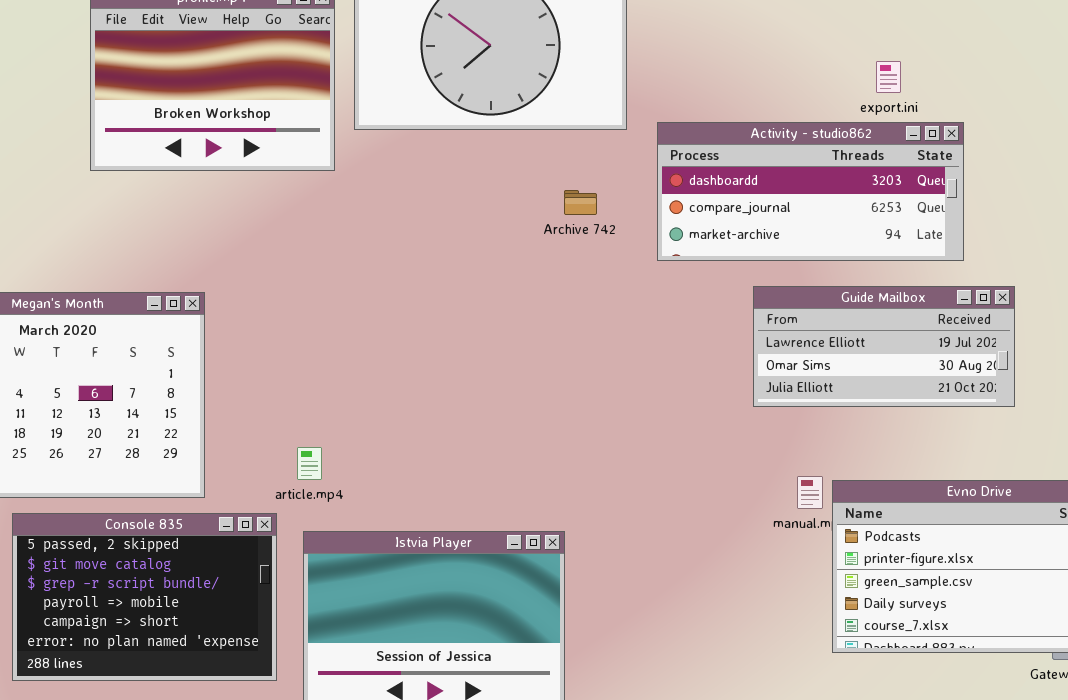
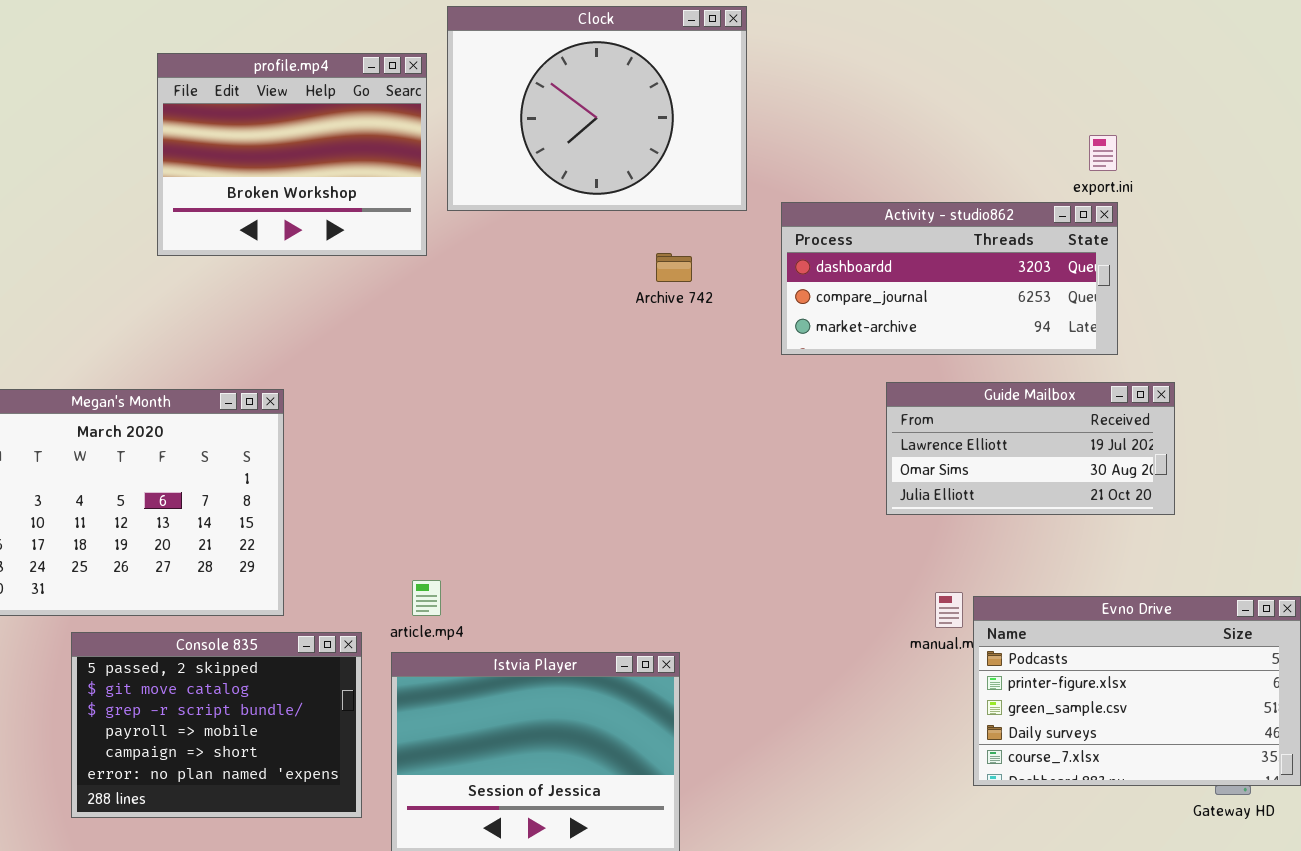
export.ini: [876,61,901,93] -> [1089,135,1117,171], moved
Archive 742: [564,190,597,215] -> [656,253,692,282], moved
article.mp4: [297,447,322,480] -> [412,580,441,616], moved

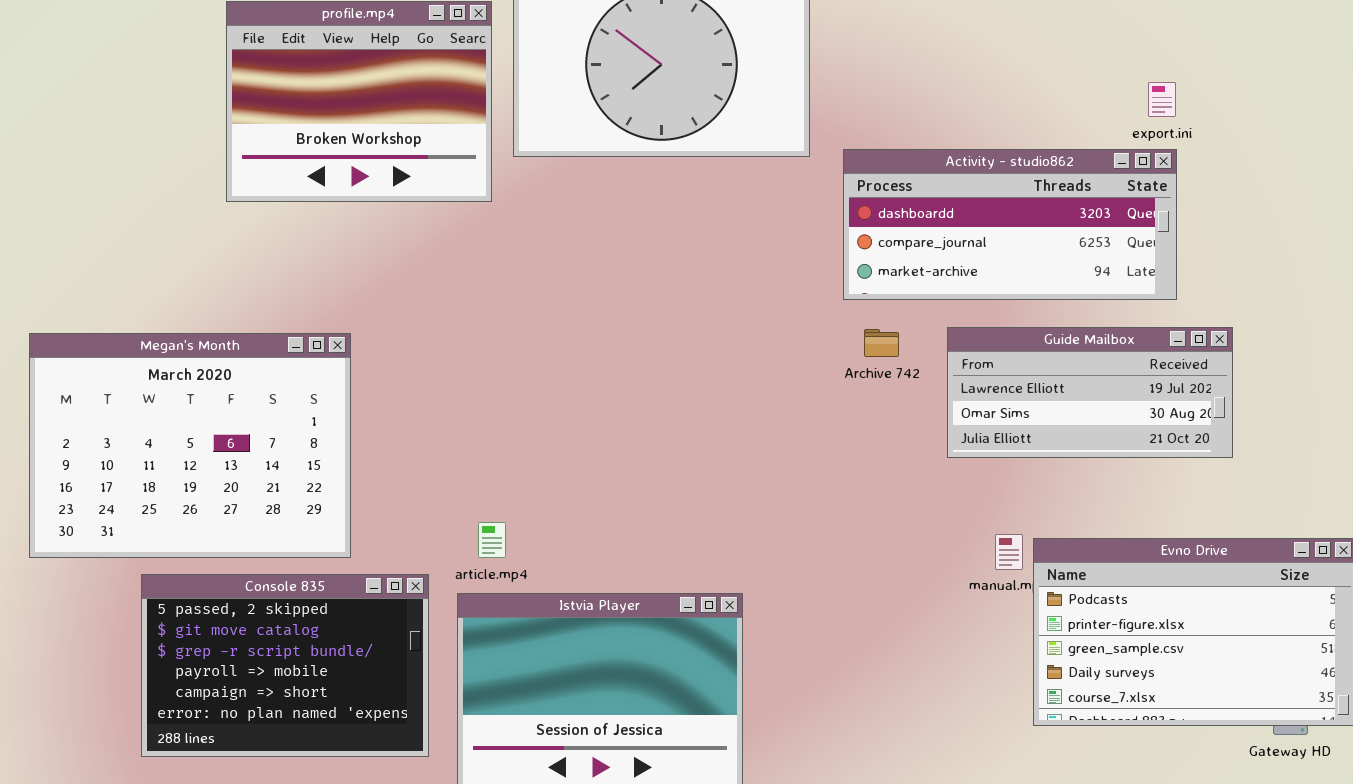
Archive 742: [656,253,692,282] -> [864,329,899,357], moved

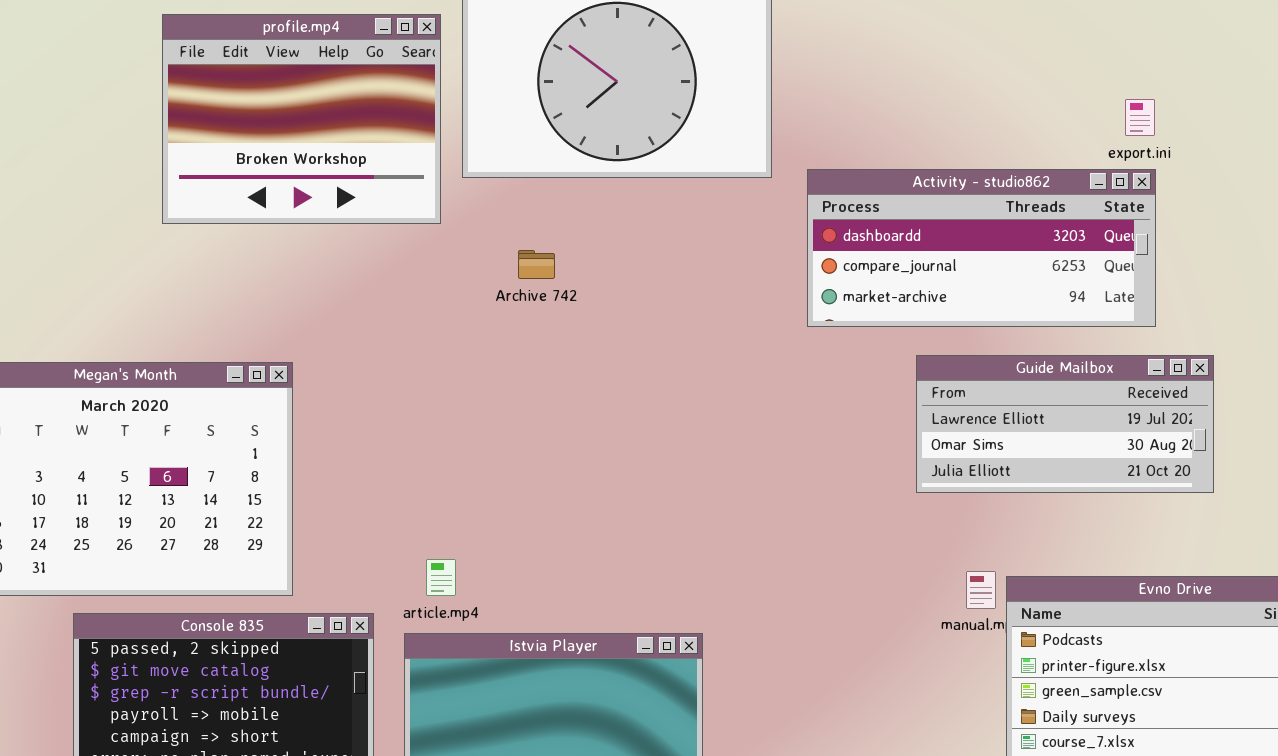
Archive 742: [864,329,899,357] -> [518,250,555,279], moved

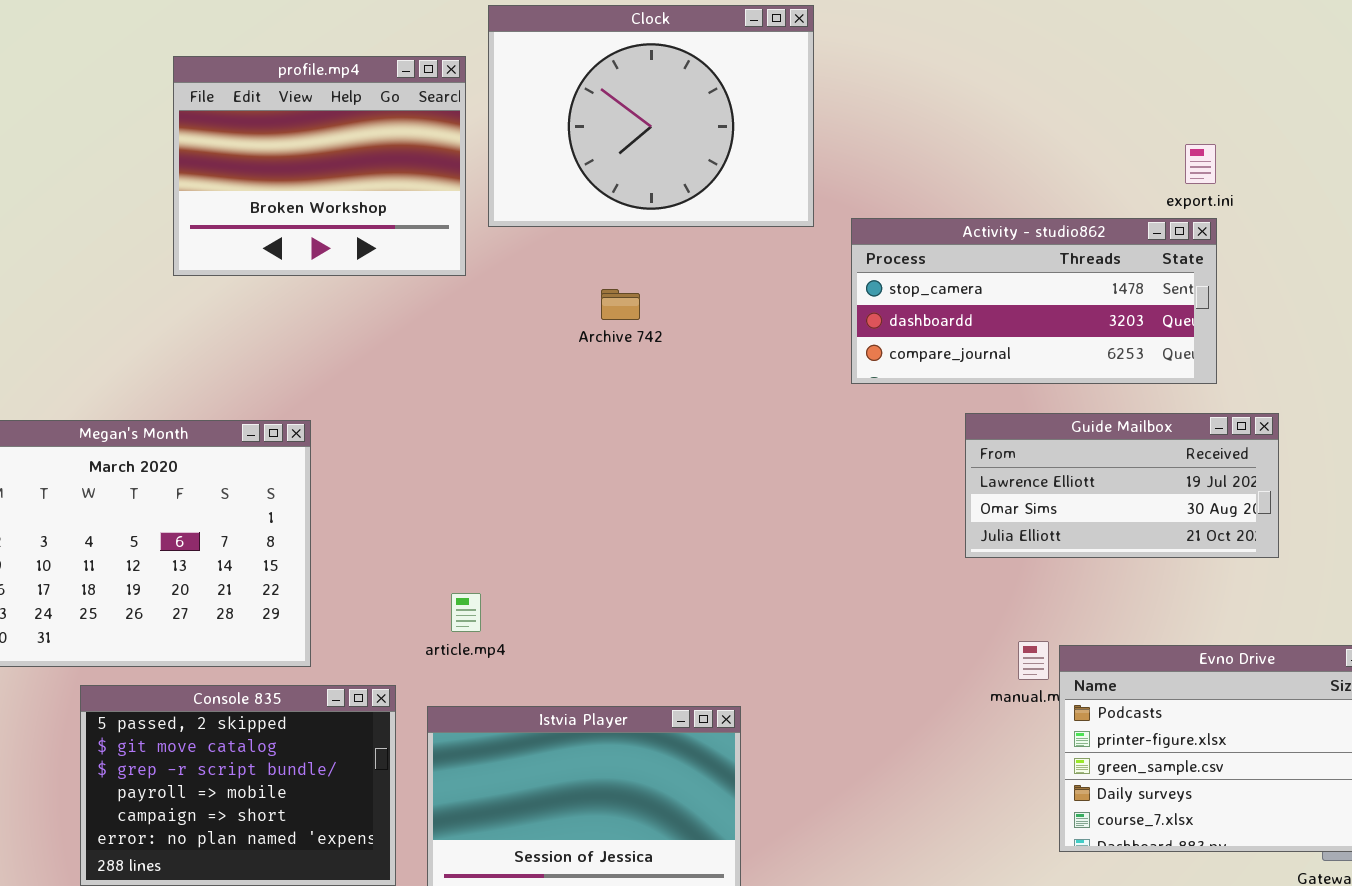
Activity - studio862: [807,169,1156,327] -> [851,218,1217,384], scrolled up 1 row
Archive 742: [518,250,555,279] -> [601,289,640,320], moved
article.mp4: [426,559,456,596] -> [451,593,481,632], moved

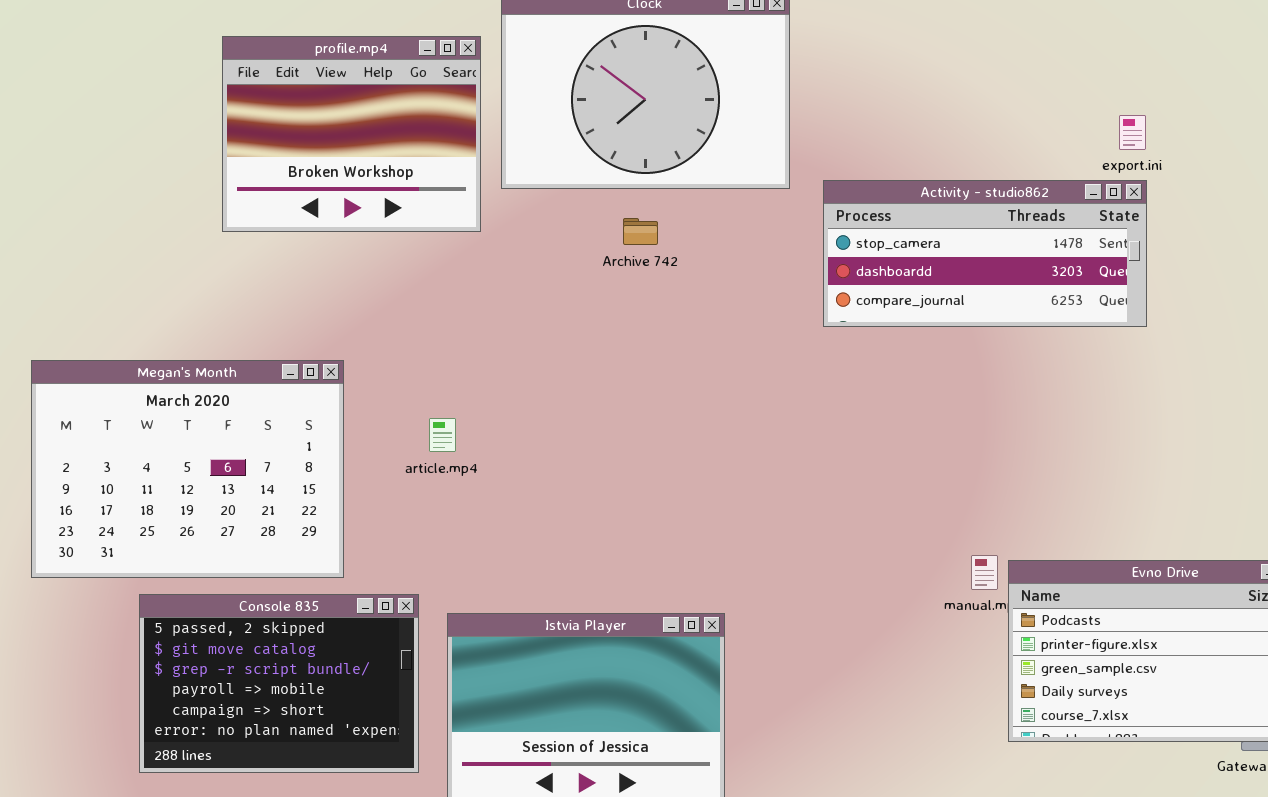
Archive 742: [601,289,640,320] -> [623,218,658,245], moved
Guide Mailbox: [965,413,1279,558] -> none, closed
article.mp4: [451,593,481,632] -> [429,418,456,452], moved

